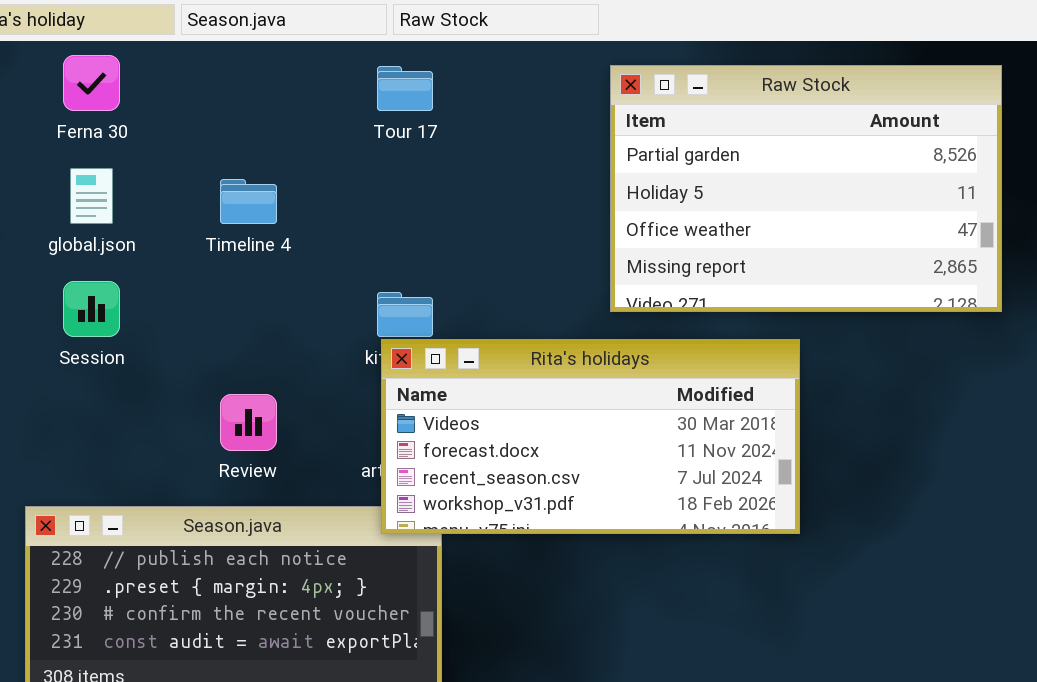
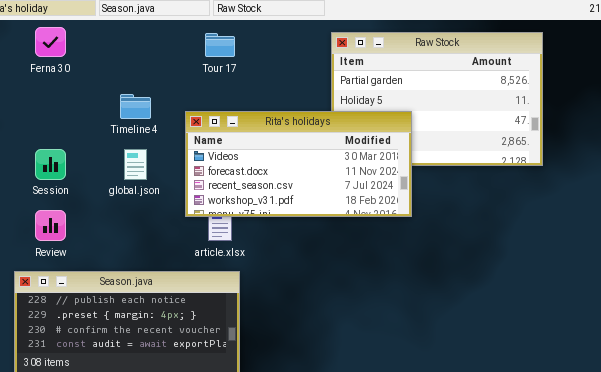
global.json: [70,168,113,224] -> [124,149,147,180], moved
Rita's holidays: [381,339,800,534] -> [185,111,412,217], moved
Review: [220,394,277,451] -> [35,210,66,241], moved

